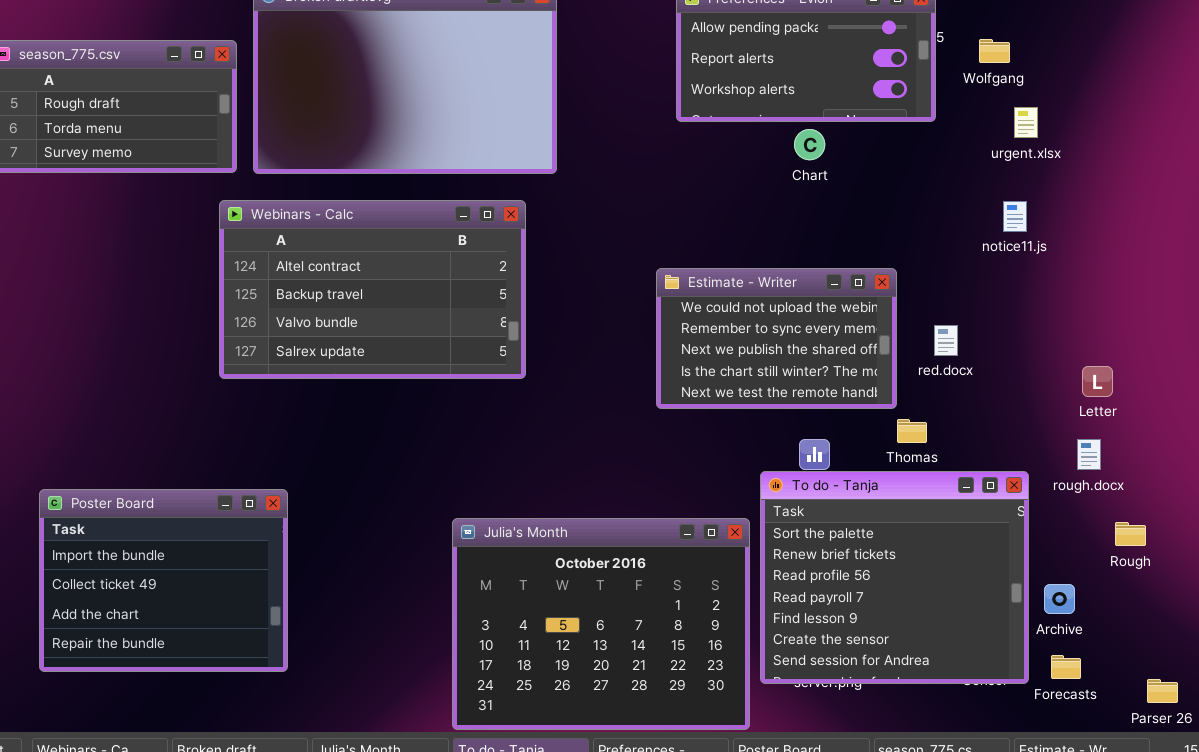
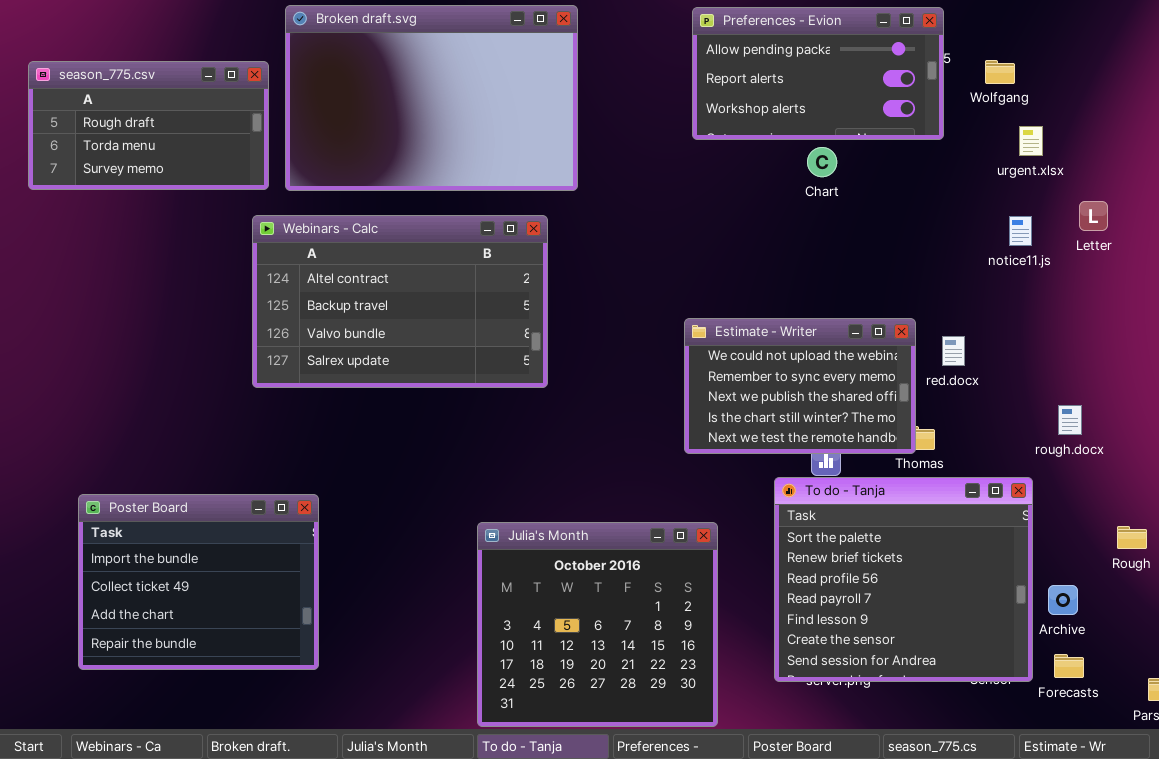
Estimate - Writer: [656,268,897,409] -> [684,318,916,454], moved
Letter: [1082,366,1113,397] -> [1079,201,1108,231], moved
rough.docx: [1077,439,1101,470] -> [1058,405,1082,435], moved
Julia's Month: [452,518,750,730] -> [477,522,718,727], resized

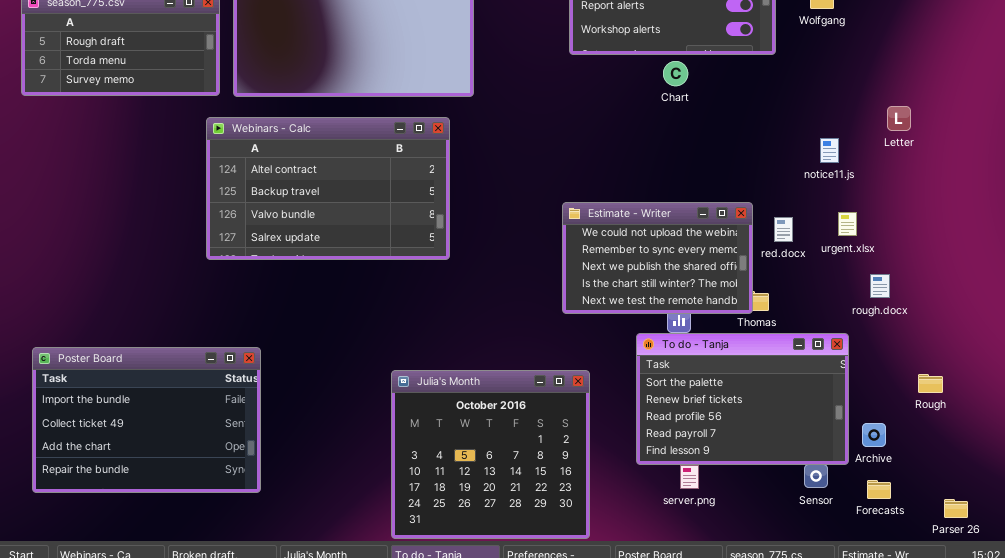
urgent.xlsx: [1019,126,1043,156] -> [838,212,857,236], moved
notice11.js: [1009,216,1032,246] -> [820,138,839,163], moved
To do - Tanja: [774,477,1033,682] -> [636,333,849,465], resized
Poster Board: [78,494,319,670] -> [32,347,261,493], resized

